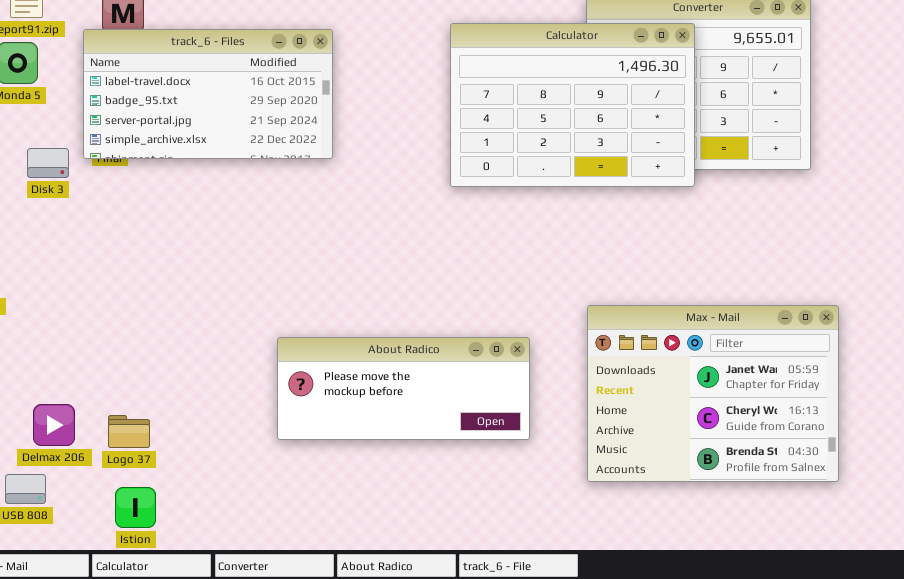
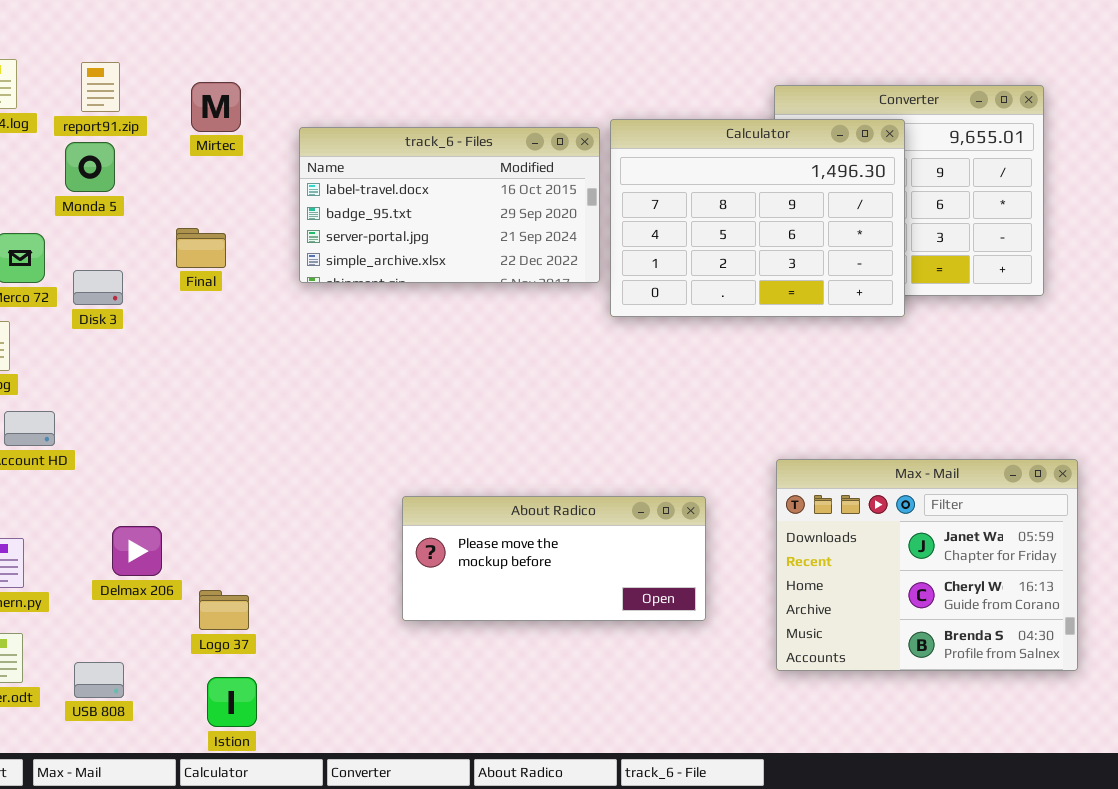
track_6 - Files: [83,29,333,159] -> [299,127,600,283], moved
Disk 3: [27,148,69,178] -> [73,270,123,305], moved
Delmax 206: [33,404,75,446] -> [112,526,162,576], moved

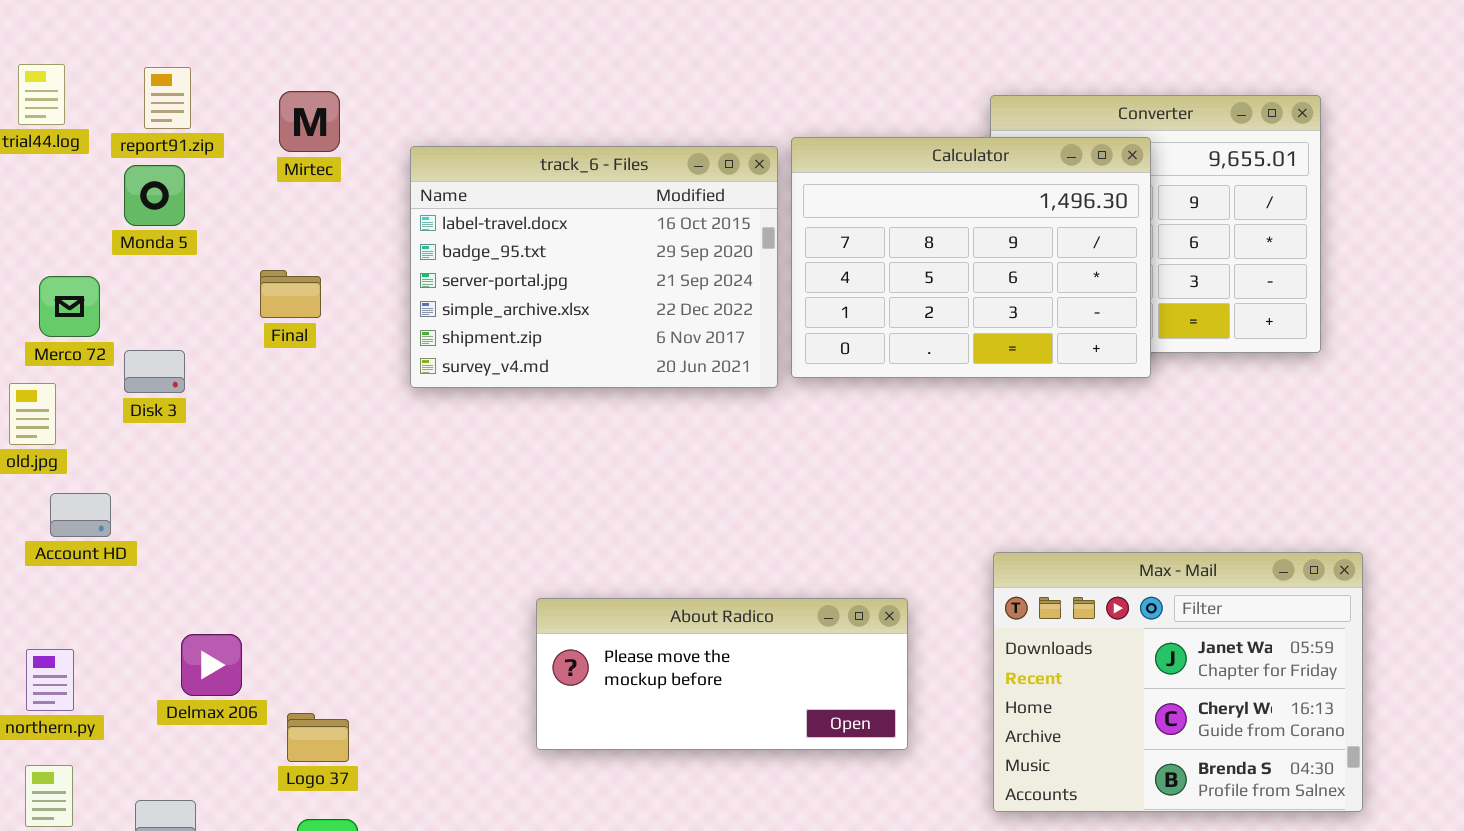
track_6 - Files: [299,127,600,283] -> [410,146,778,388], resized
Disk 3: [73,270,123,305] -> [124,350,185,393], moved

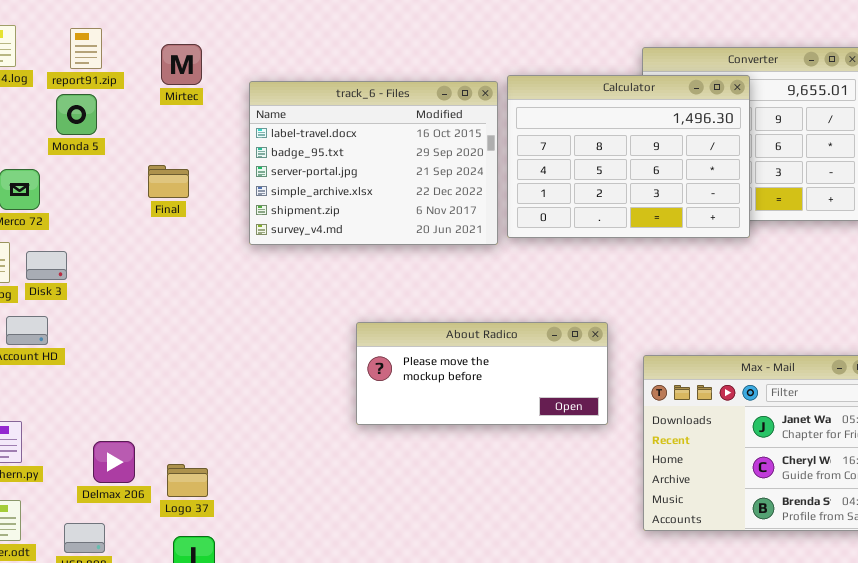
Disk 3: [124,350,185,393] -> [26,251,67,280], moved
About Radico: [536,598,908,750] -> [356,322,608,425], moved
Delmax 206: [181,634,242,696] -> [93,441,135,483], moved

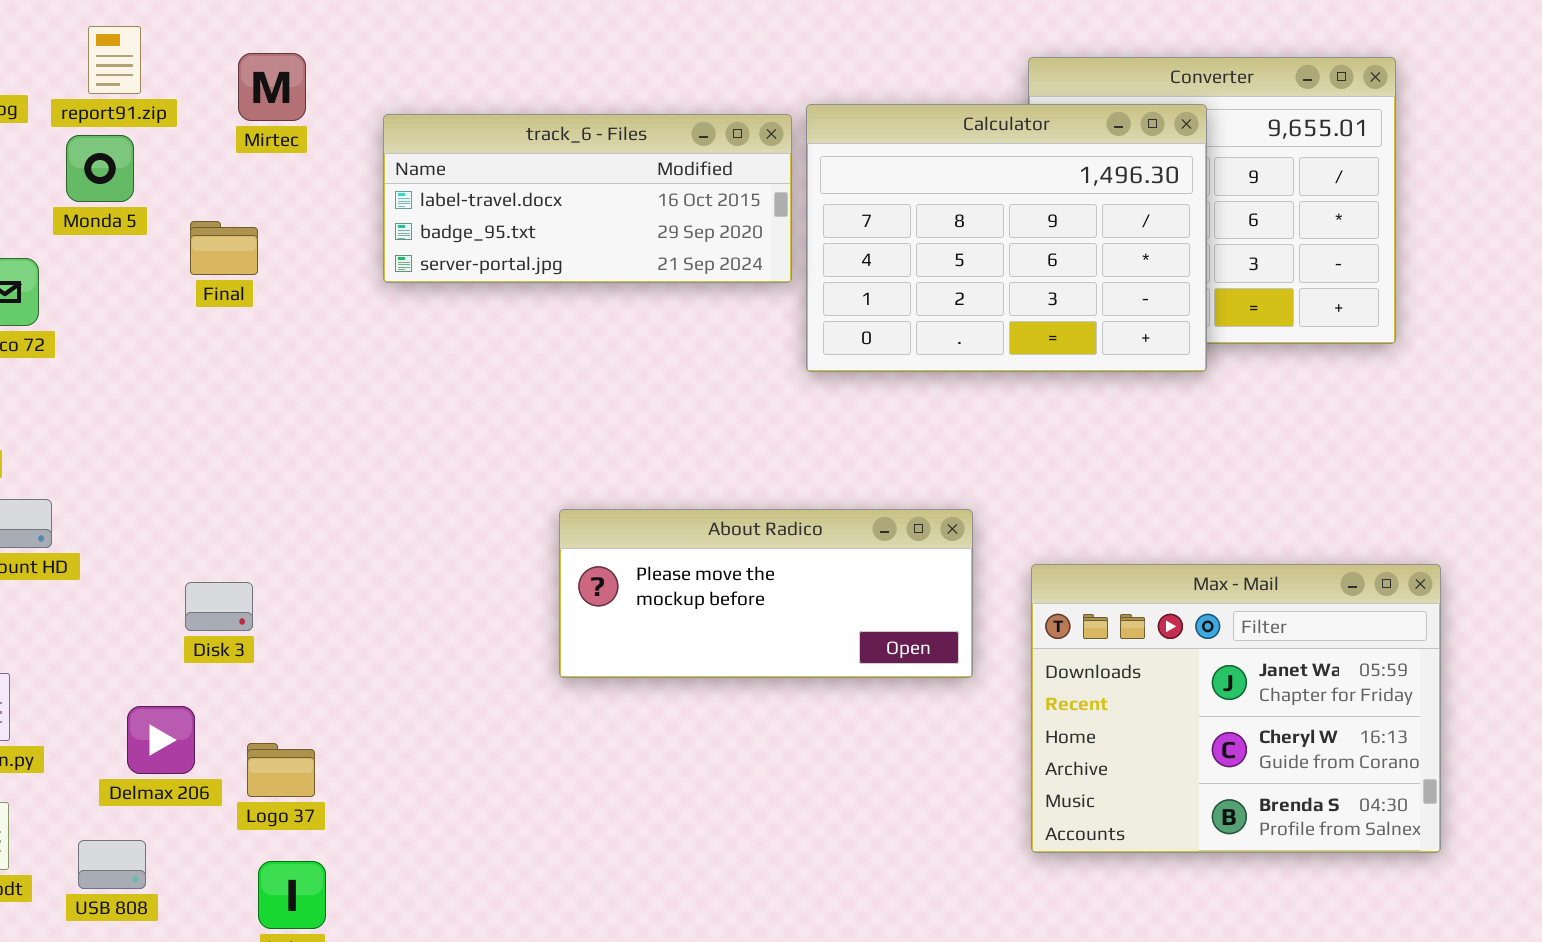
track_6 - Files: [249,81,498,245] -> [383,114,792,283], resized
Final: [148,165,189,198] -> [190,221,258,275], moved
Disk 3: [26,251,67,280] -> [185,582,253,631], moved

